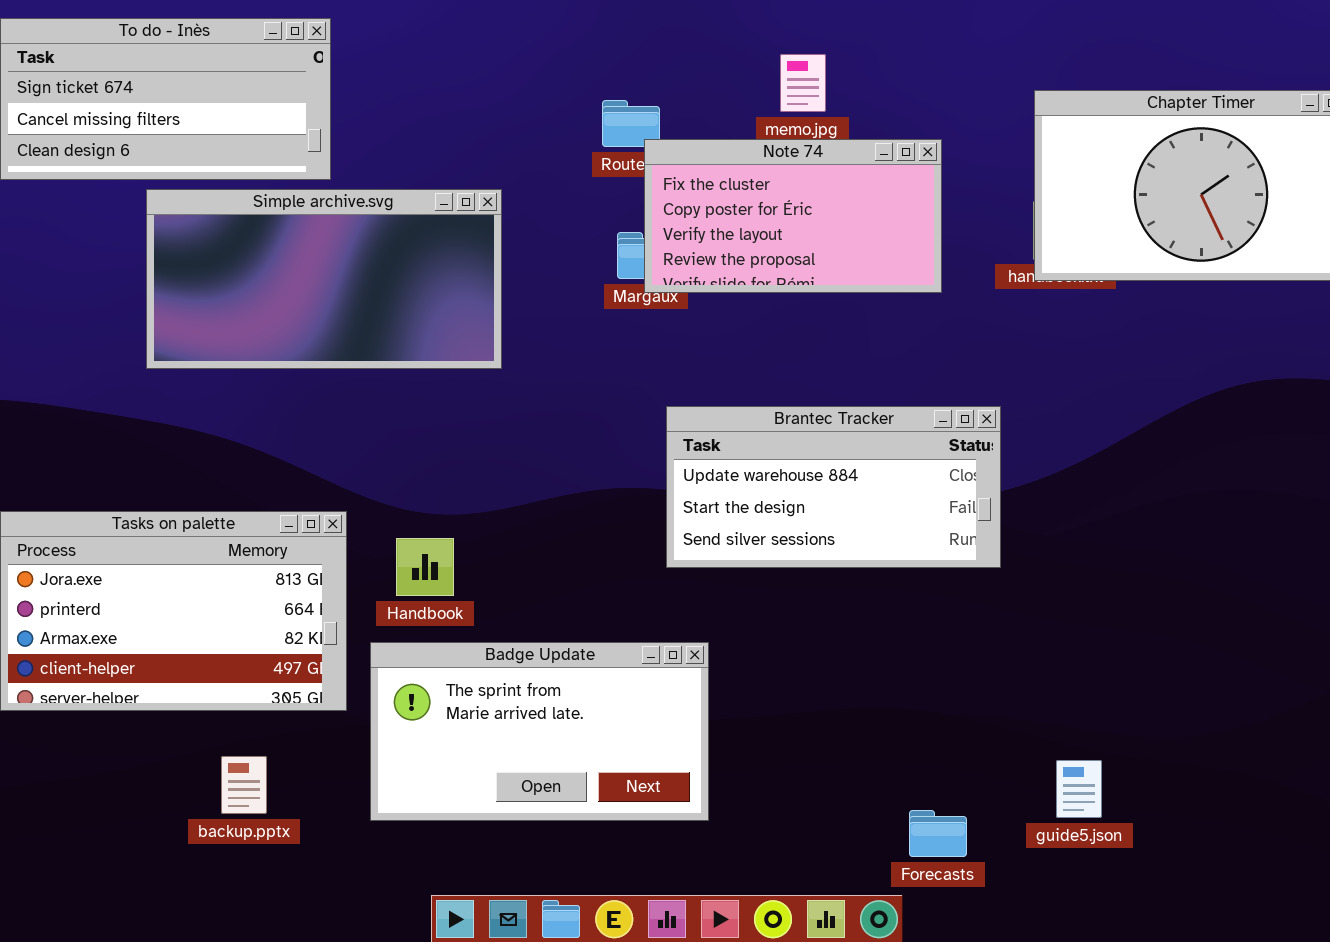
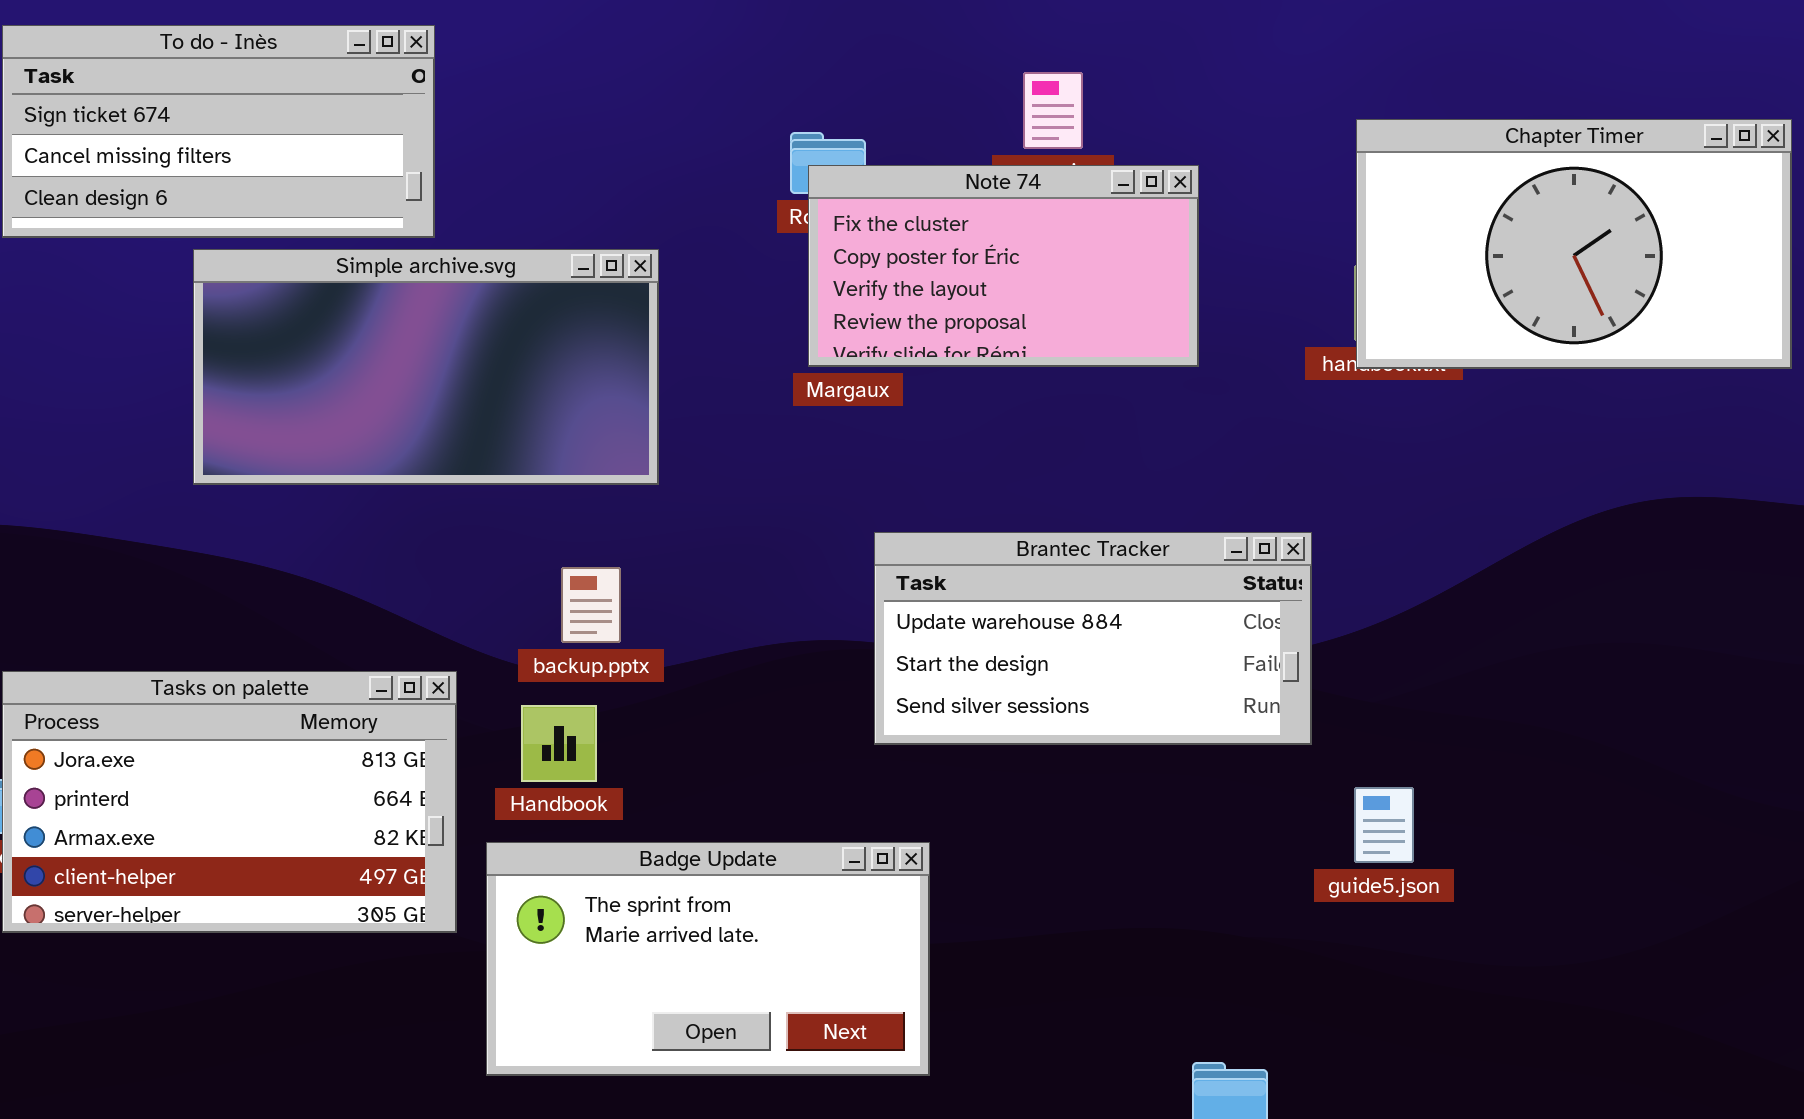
Note 74: [644,139,942,293] -> [808,165,1199,367], moved
backup.pptx: [221,756,267,814] -> [561,567,621,643], moved
guide5.json: [1056,760,1102,818] -> [1354,787,1414,863], moved

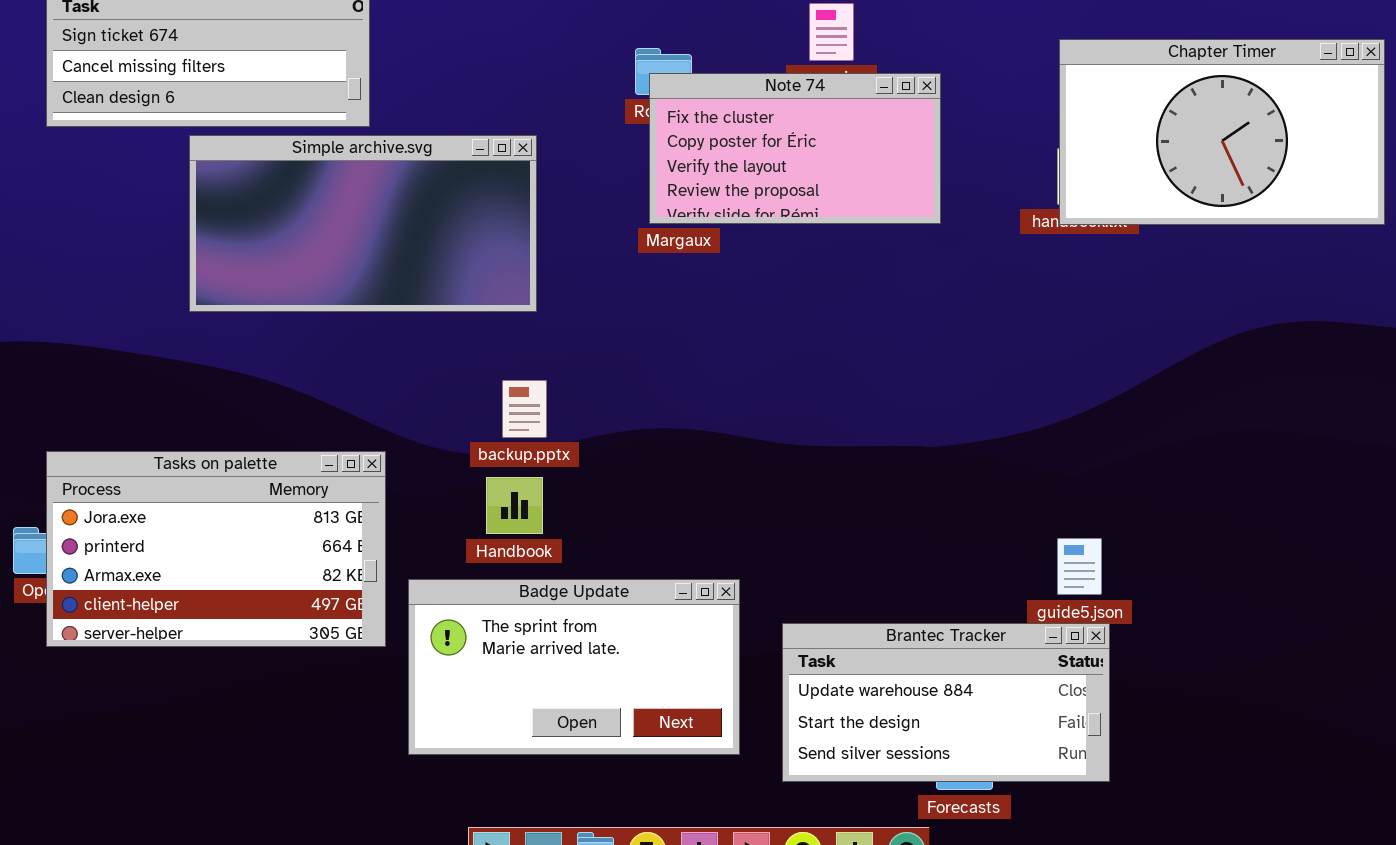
Brantec Tracker: [874,532,1312,745] -> [782,623,1110,782], moved
backup.pptx: [561,567,621,643] -> [502,380,547,438], moved
Handbook: [521,705,597,782] -> [486,477,543,534], moved

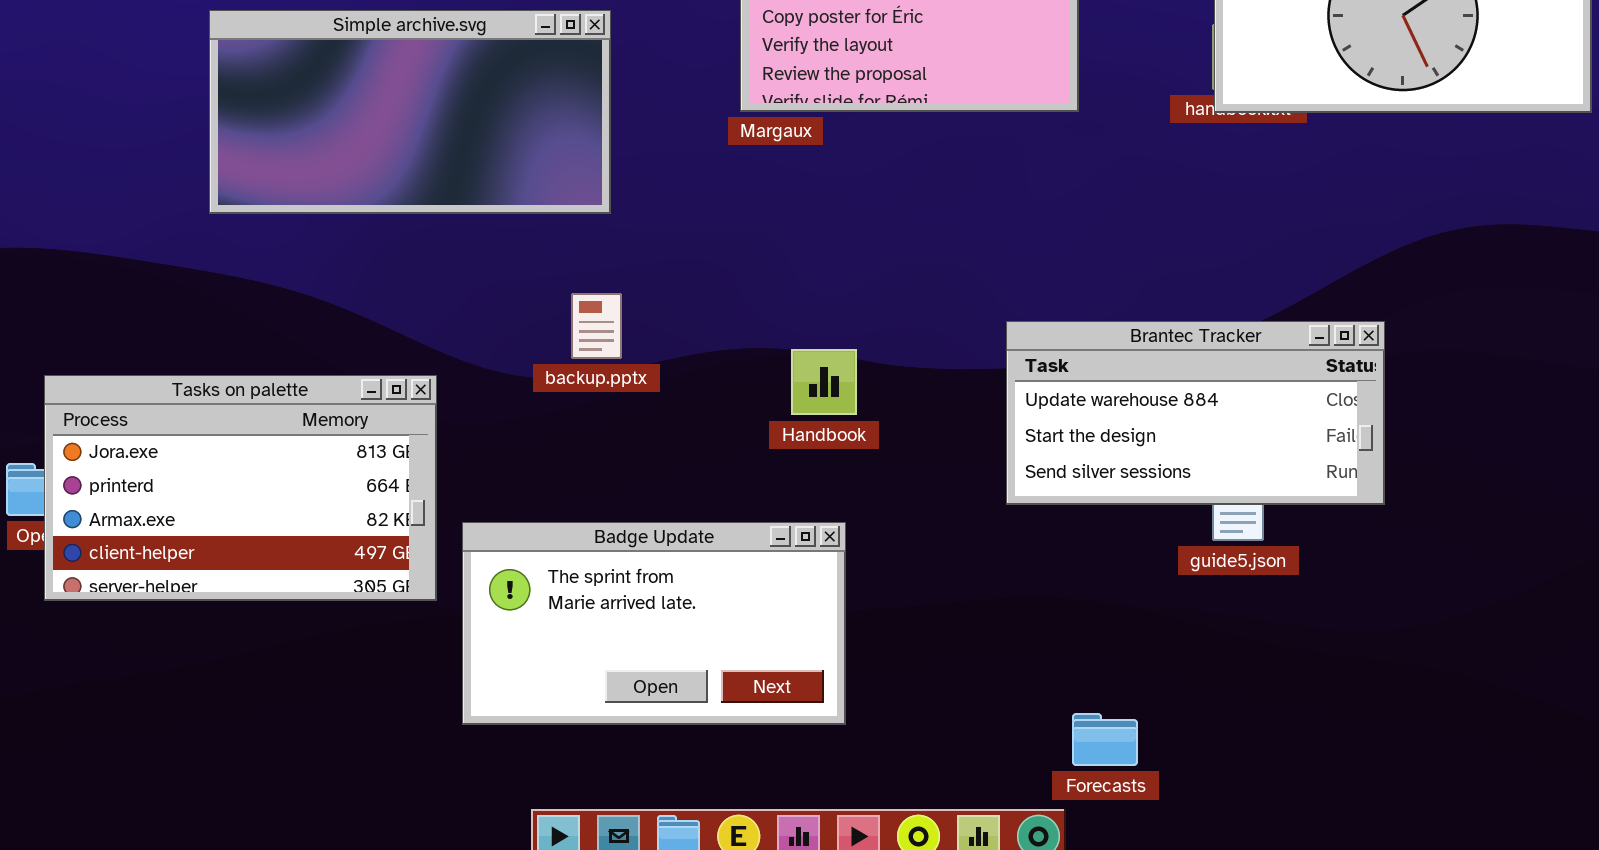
Handbook: [486,477,543,534] -> [791,349,857,415], moved
Brantec Tracker: [782,623,1110,782] -> [1006,321,1385,505], moved

